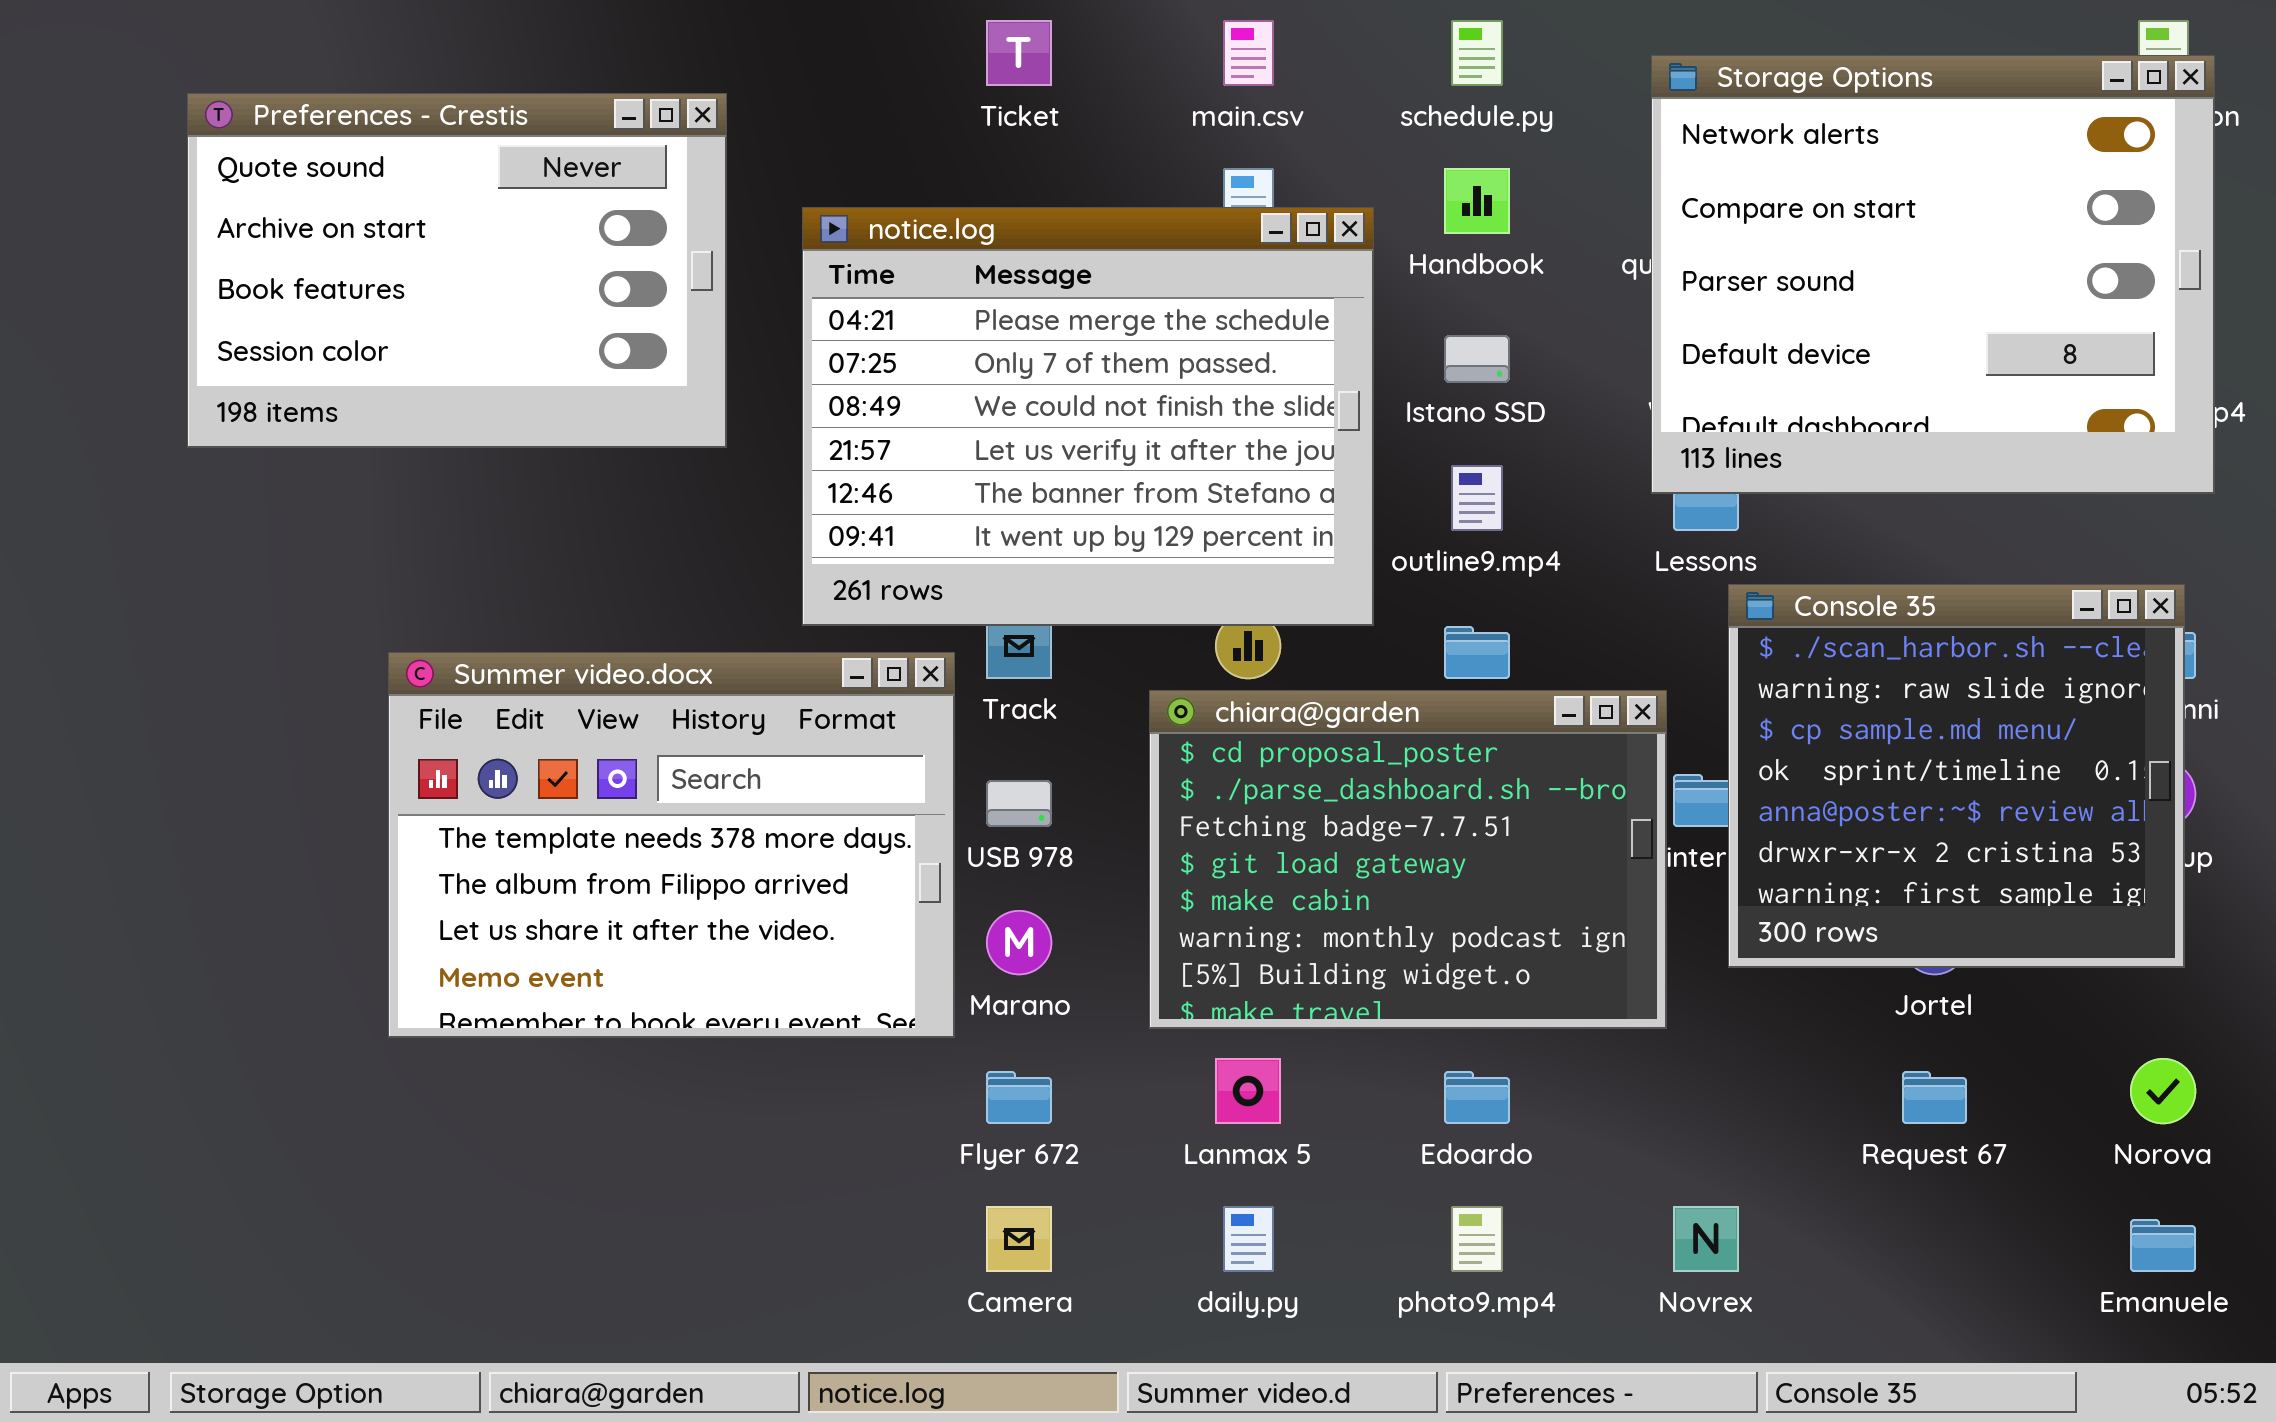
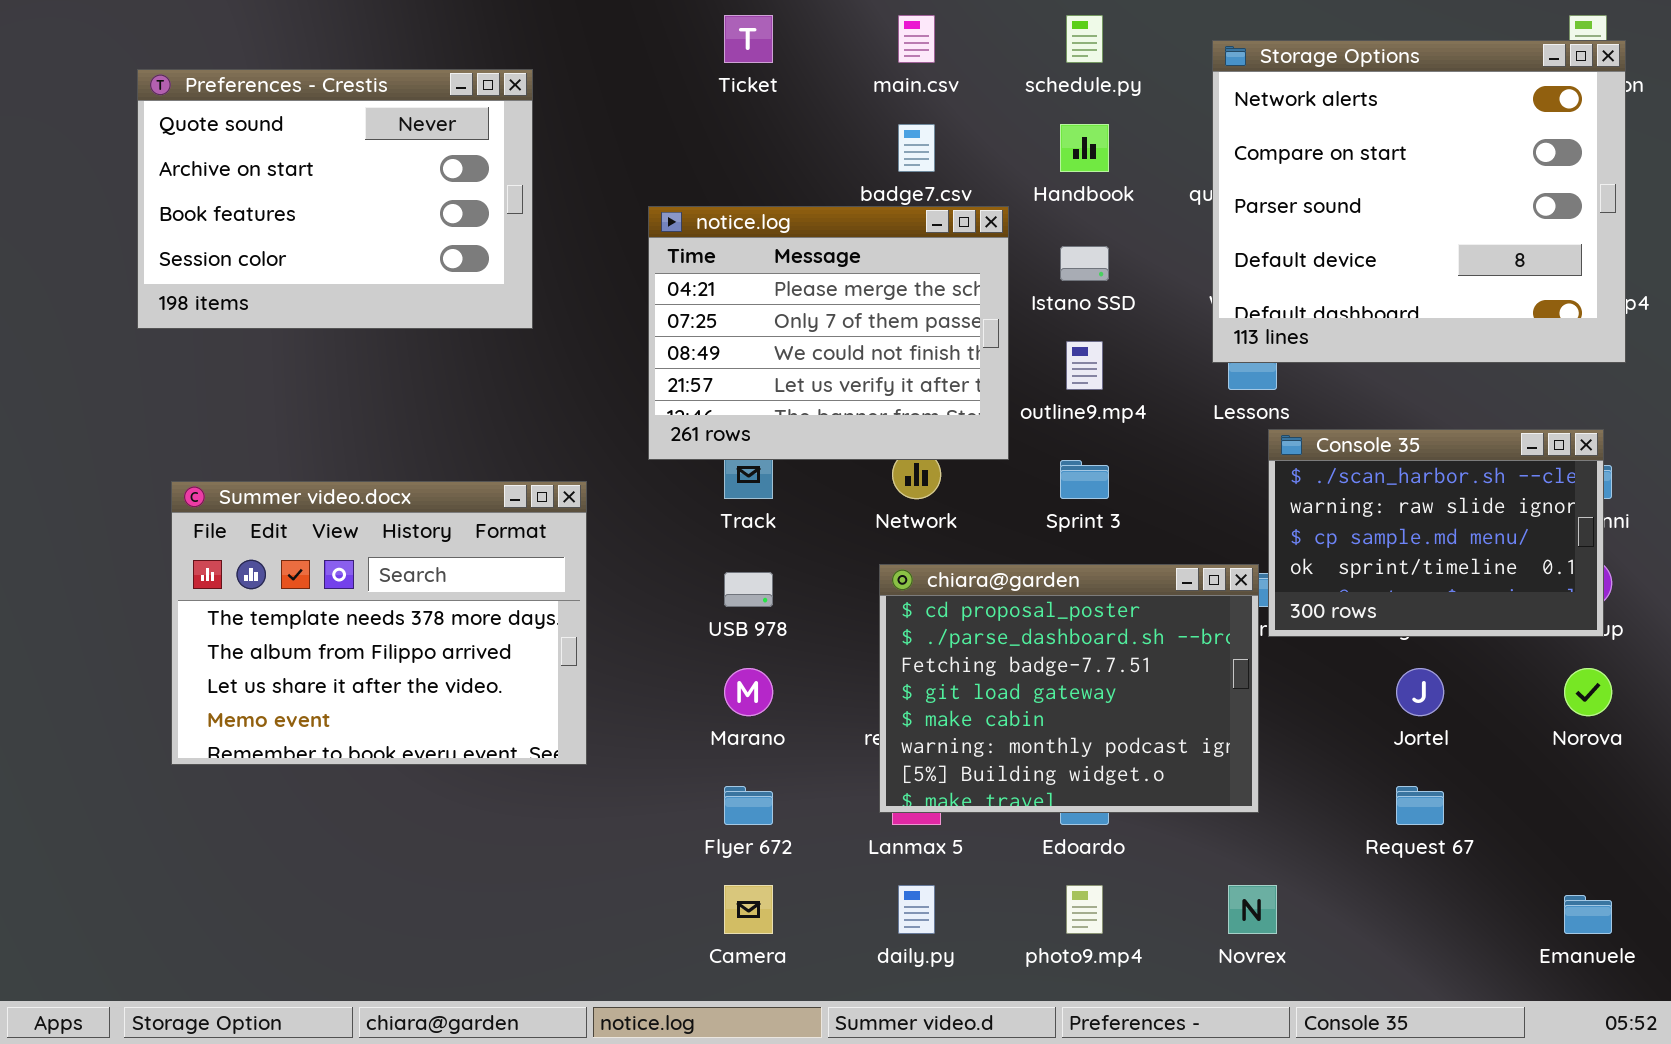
notice.log: [802,207,1374,626] -> [648,206,1009,460], resized
Console 35: [1728,584,2185,968] -> [1268,429,1604,637], resized
Summer video.docx: [388,652,955,1038] -> [171,481,587,765], moved
chiara@garden: [1149,690,1667,1029] -> [879,564,1259,813], moved
Norova: [2130,1058,2196,1124] -> [1564,668,1612,716], moved

